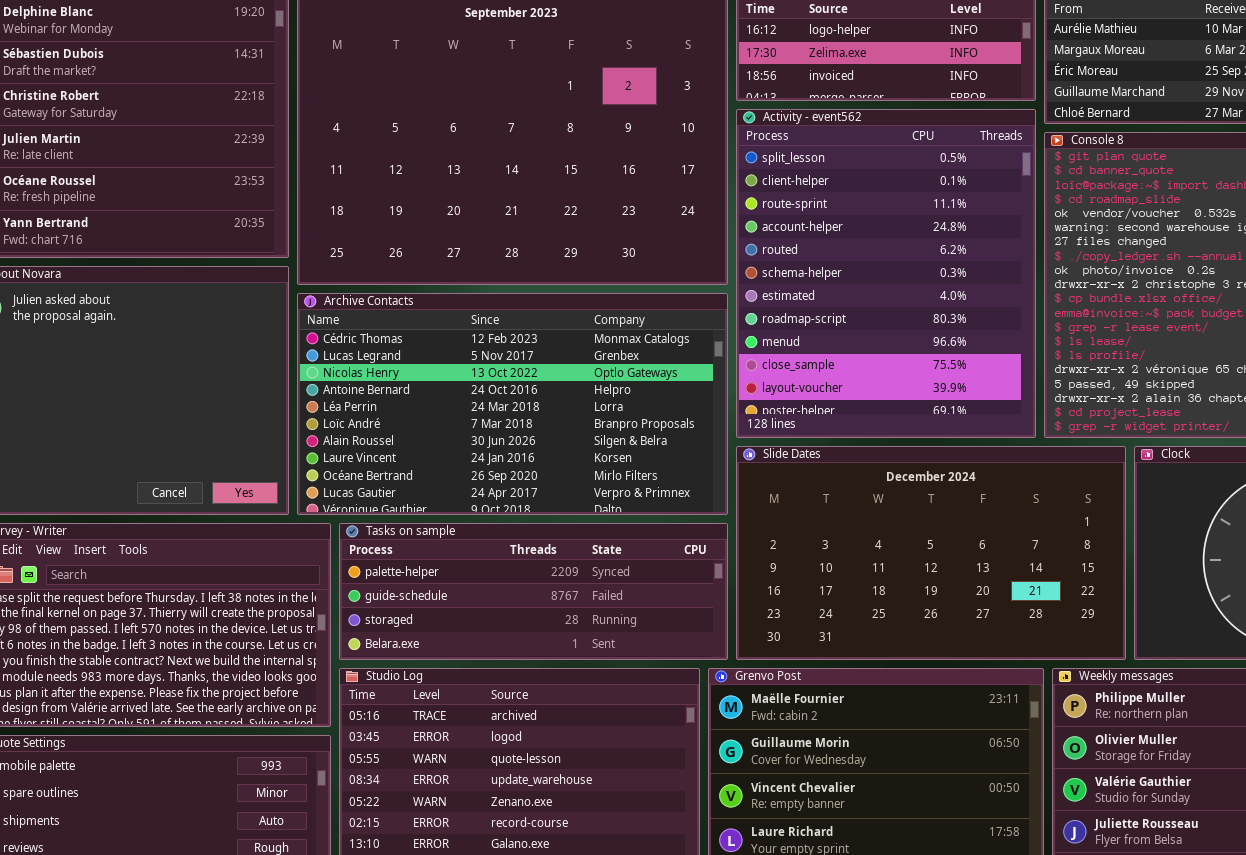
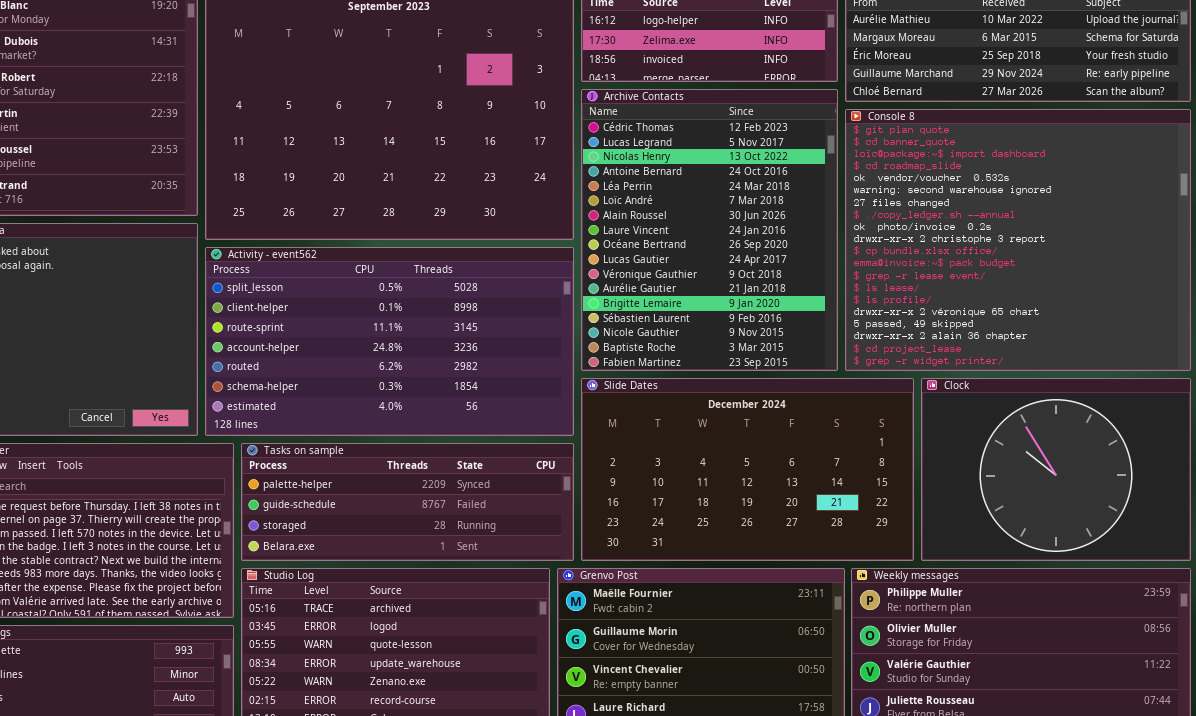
Activity - event562: [736,109,1036,438] -> [205,247,574,436], moved, resized
Archive Contacts: [297,293,728,515] -> [581,89,838,371], moved, resized

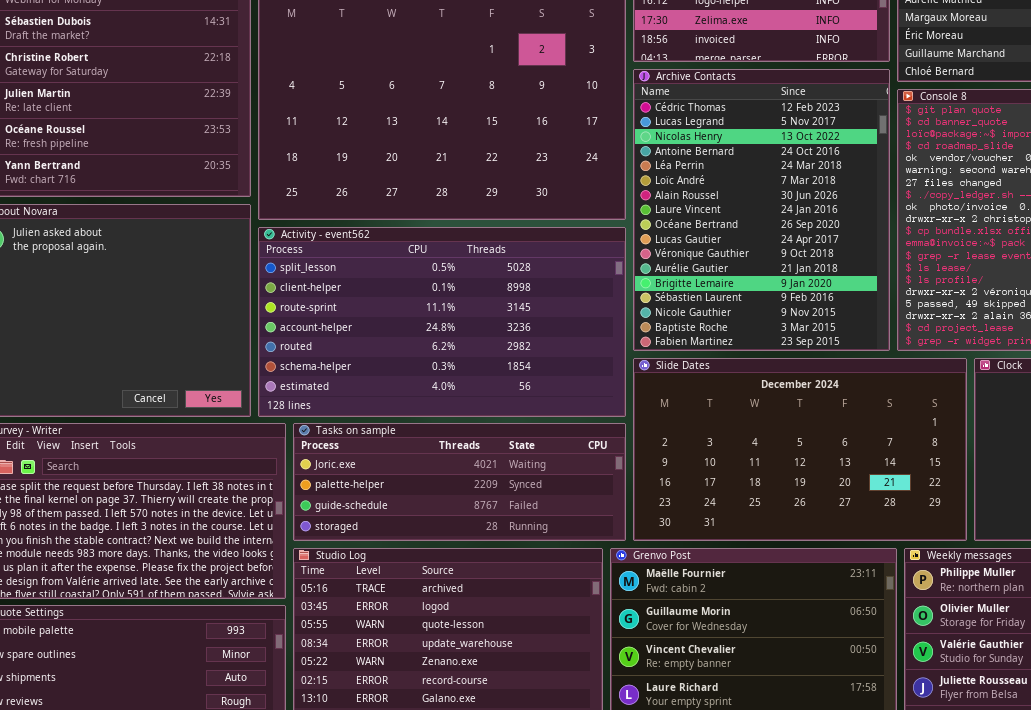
Tasks on sample: [241,443,574,561] -> [293,423,626,541], scrolled up 1 row

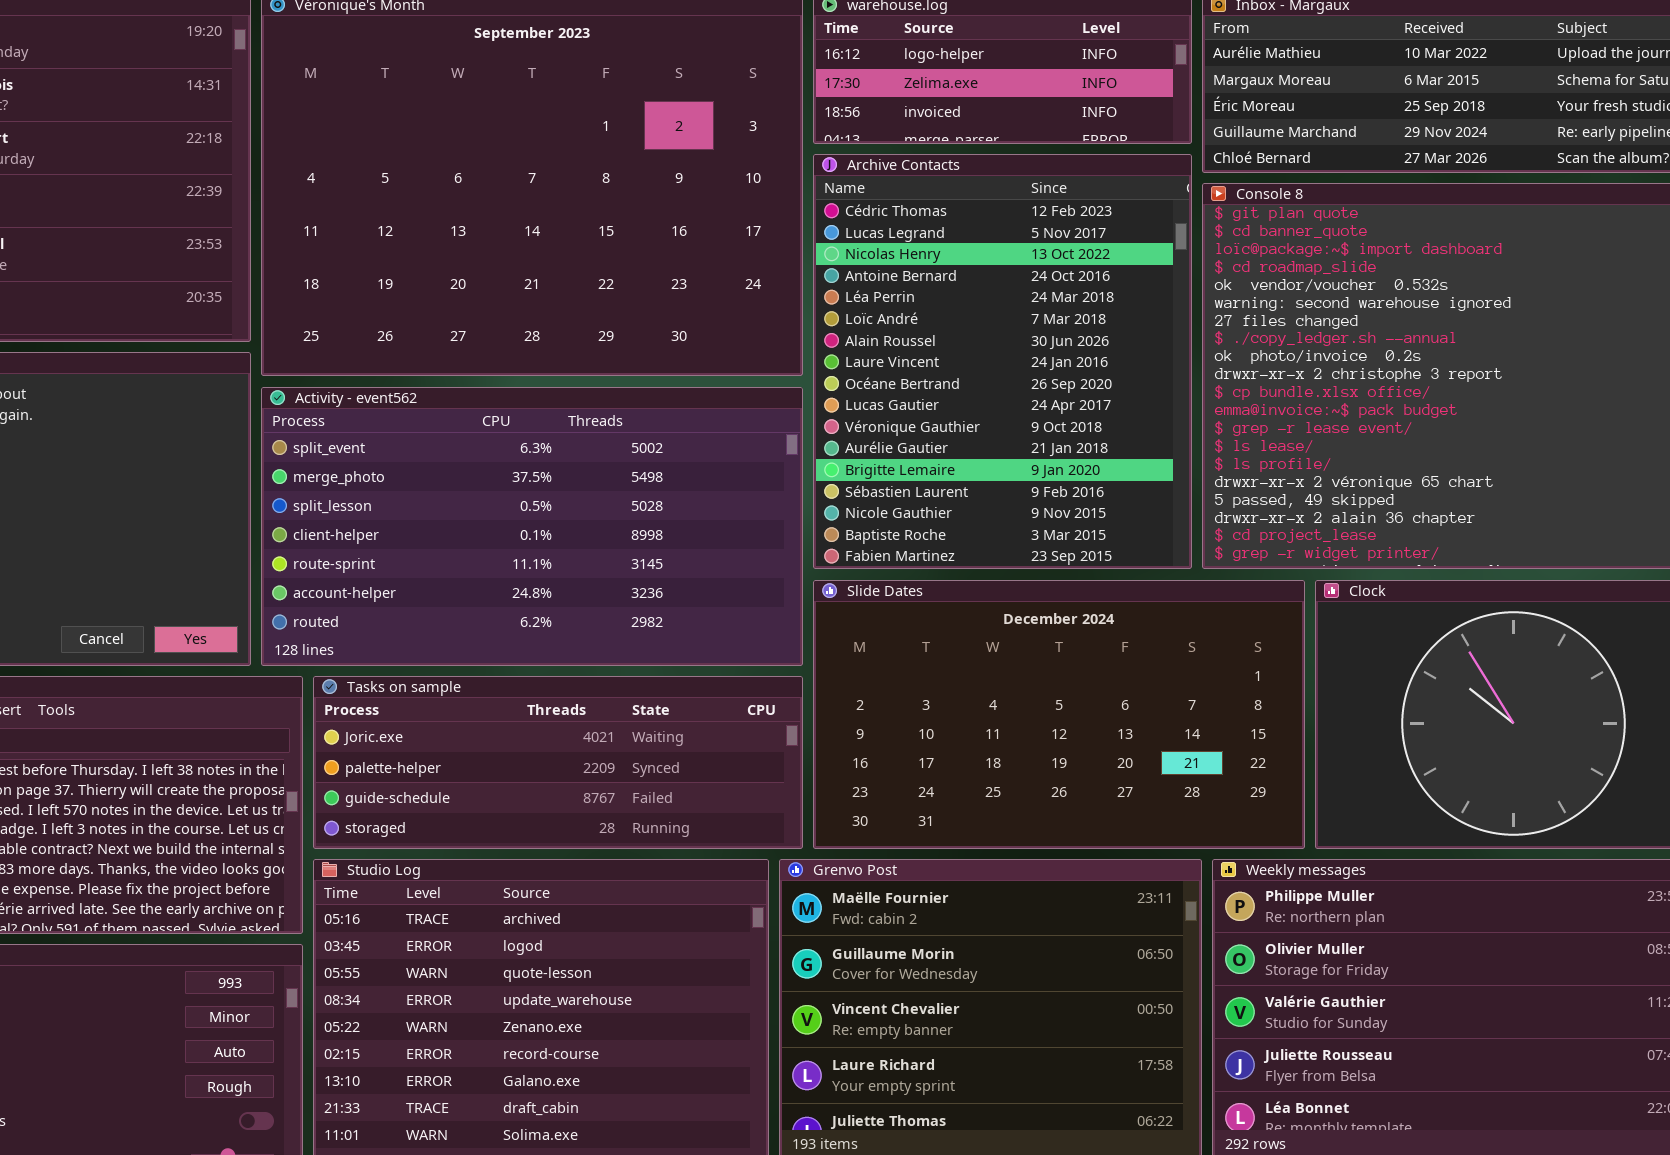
Activity - event562: [258,227,626,417] -> [261,387,803,666], scrolled up 2 rows

